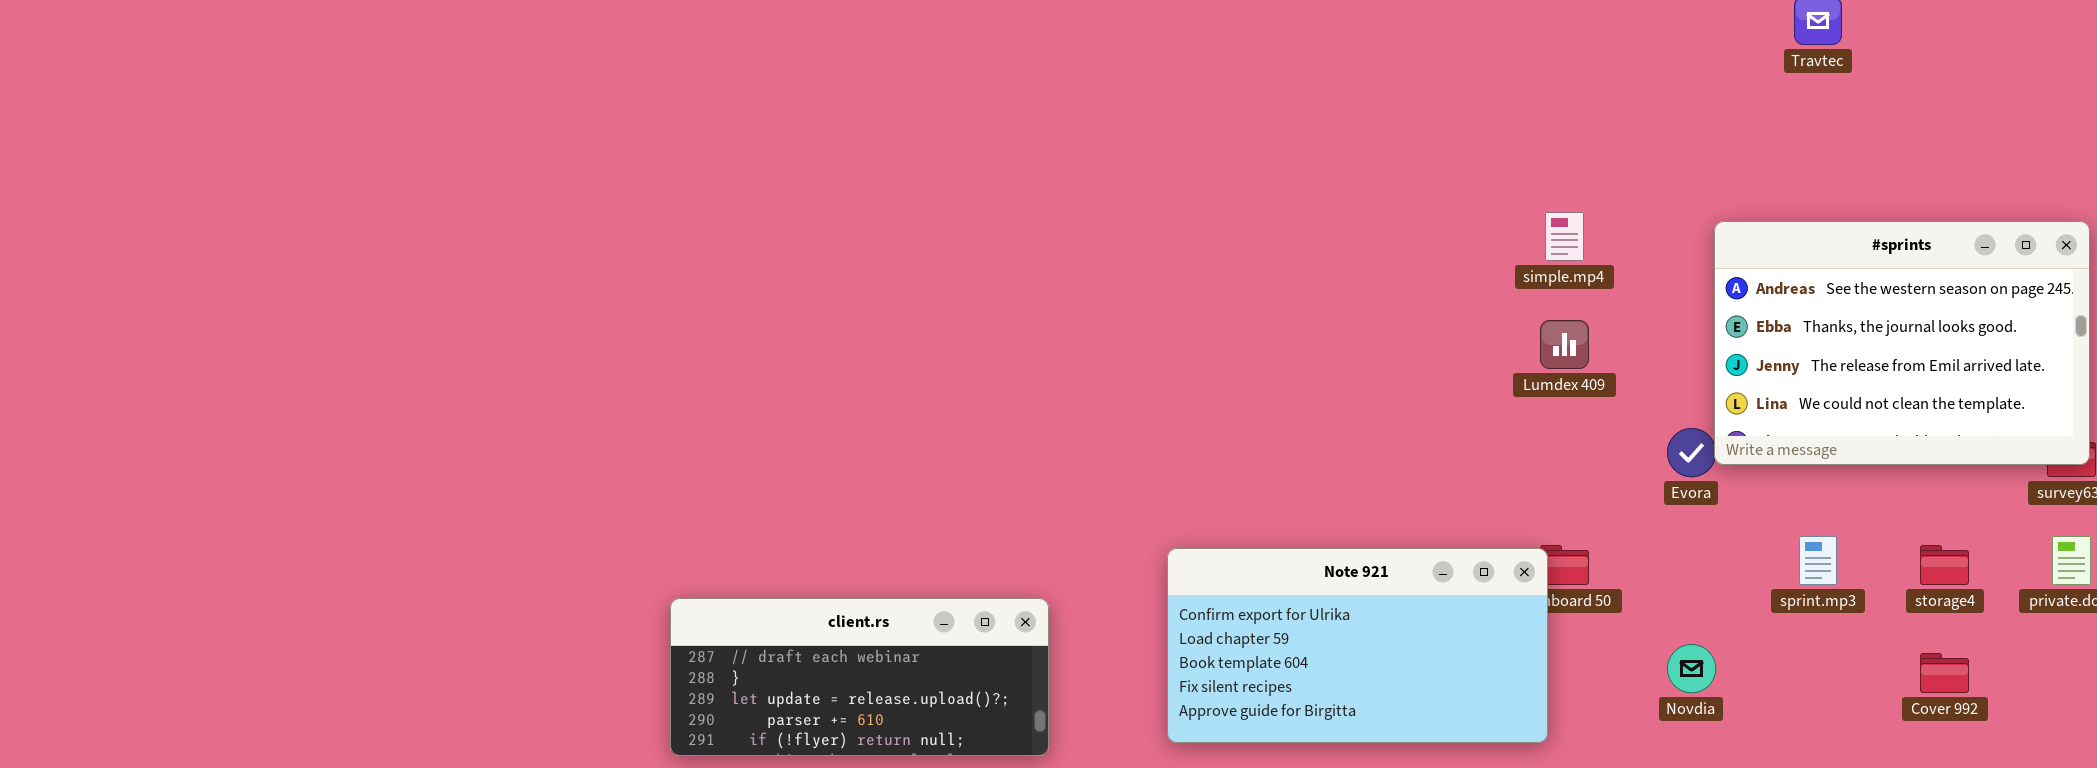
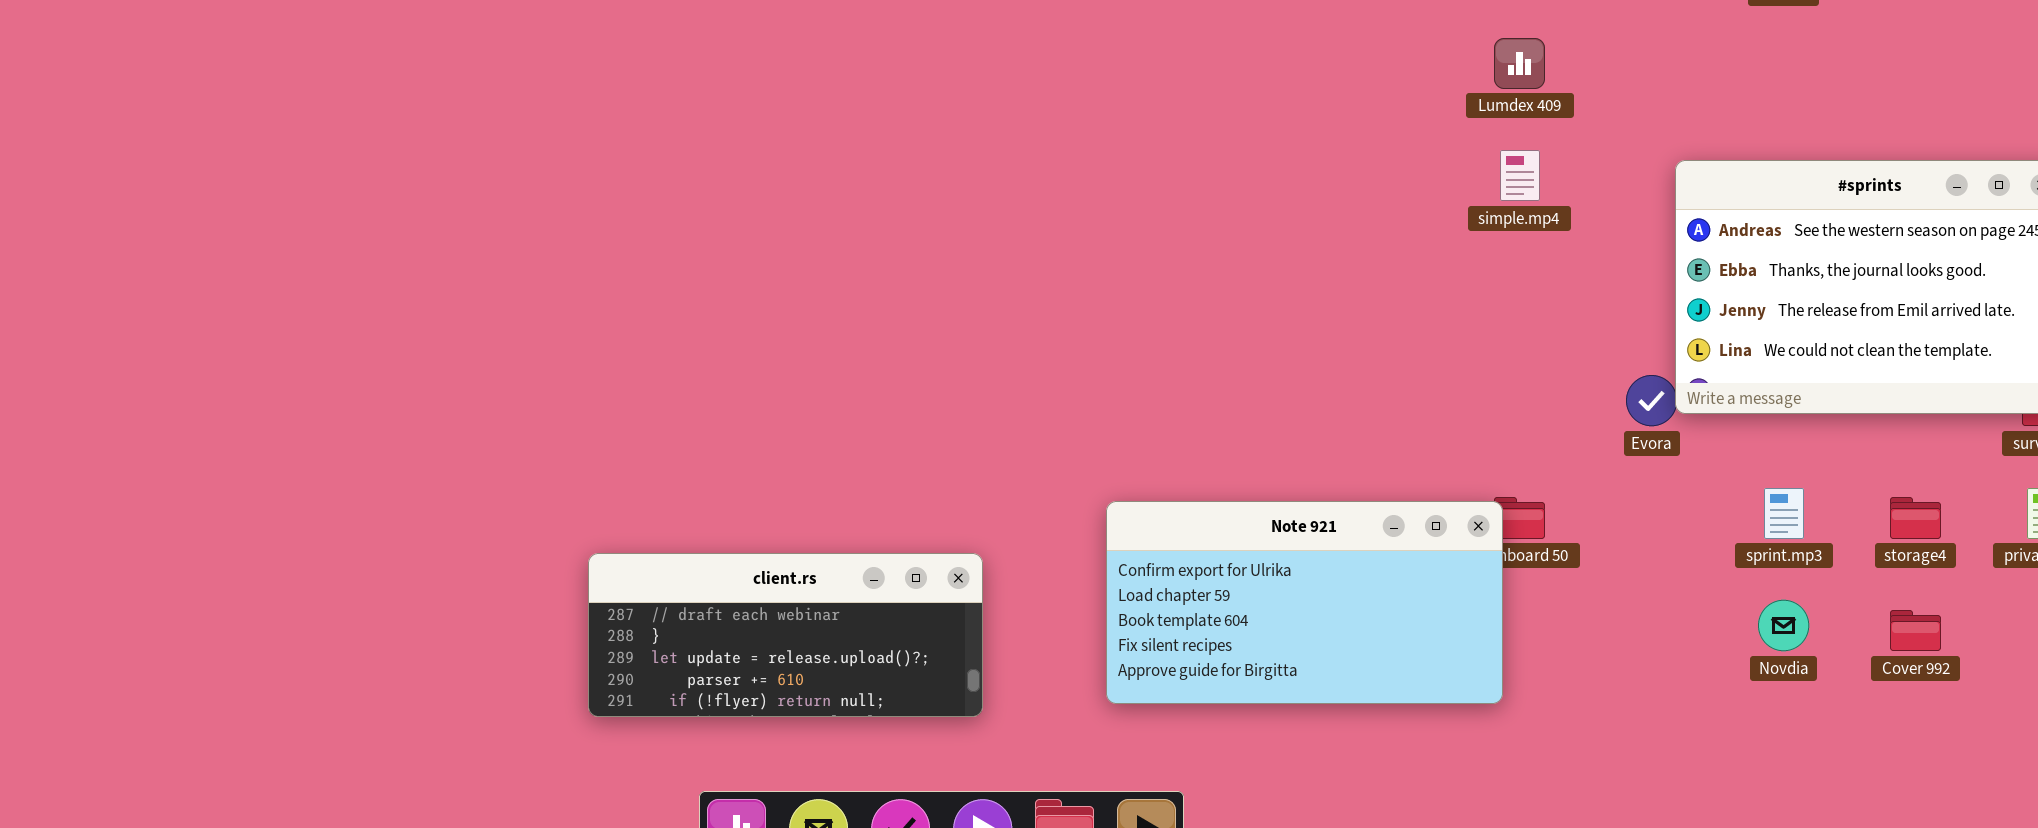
Lumdex 409: [1540,320,1589,369] -> [1494,38,1545,89], moved
Novdia: [1667,644,1716,693] -> [1758,600,1809,651], moved

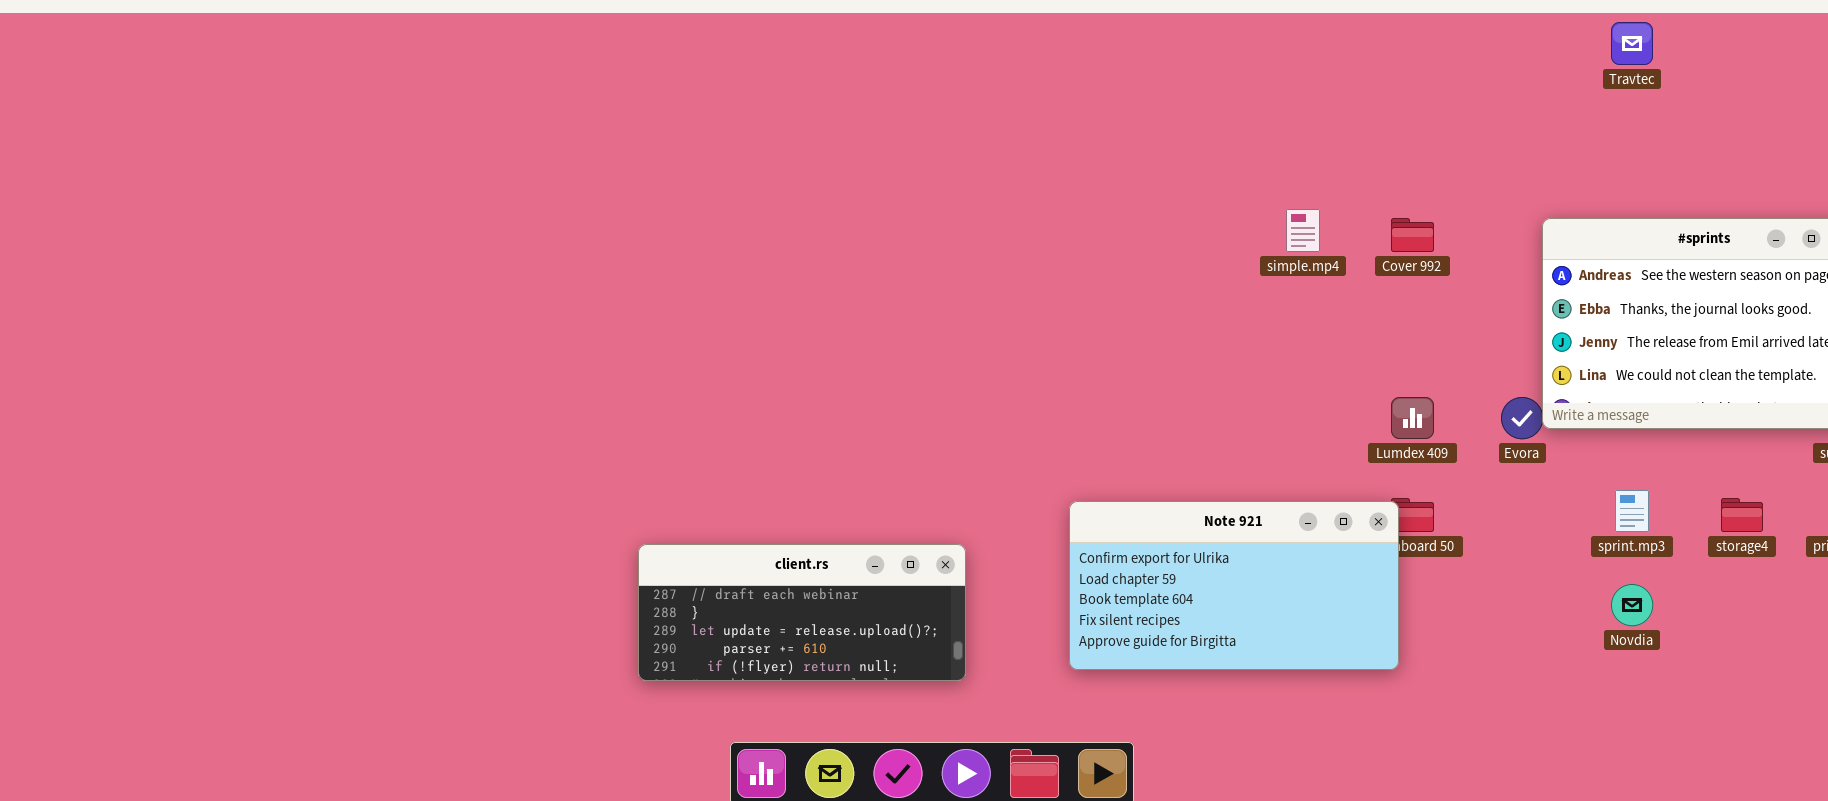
Lumdex 409: [1494,38,1545,89] -> [1391,397,1434,439], moved
simple.mp4: [1500,150,1540,201] -> [1286,209,1320,252], moved
Cover 992: [1890,610,1941,651] -> [1391,218,1434,252], moved

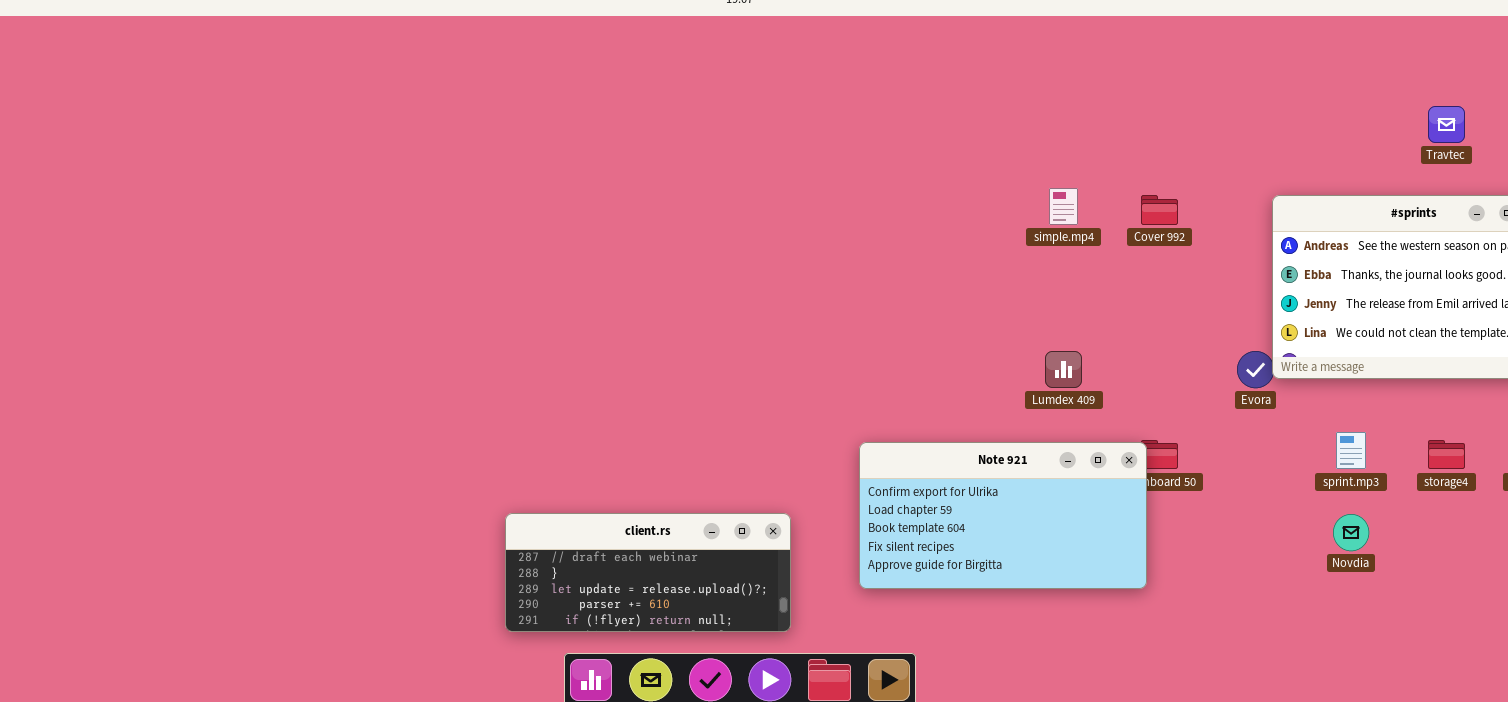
Travtec: [1611,22,1653,65] -> [1428,106,1465,143], moved
Lumdex 409: [1391,397,1434,439] -> [1045,351,1082,388], moved
client.rs: [638,544,966,681] -> [505,513,791,632], moved

